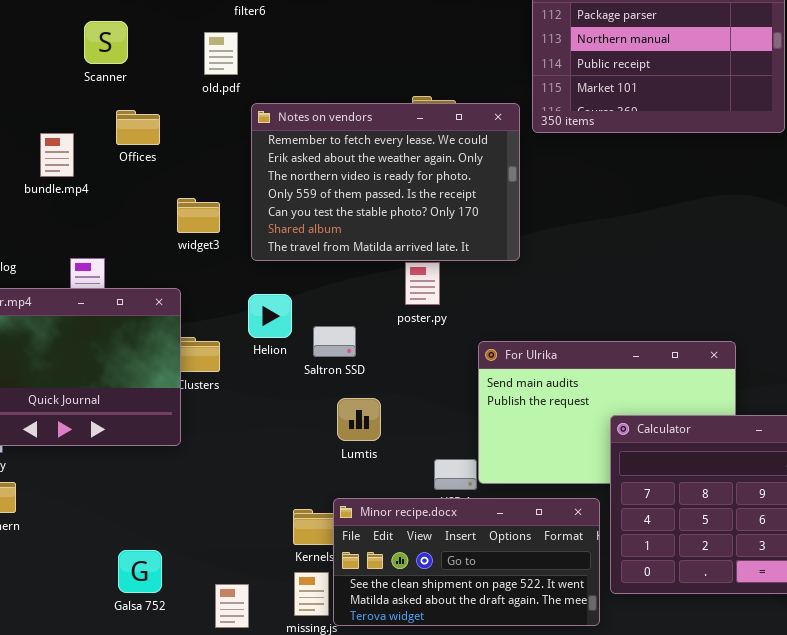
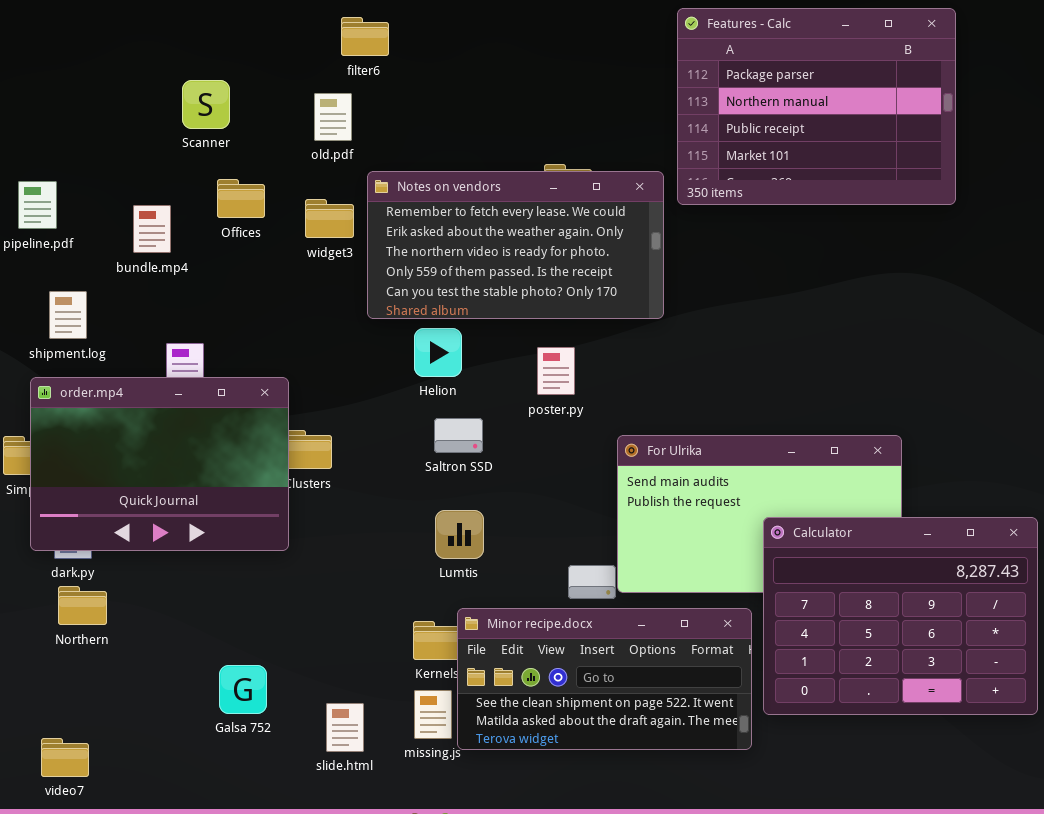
Notes on vendors: [251,103,520,261] -> [367,171,664,319], resized
widget3: [177,198,220,233] -> [305,199,354,238], moved
Helion: [248,294,292,338] -> [414,328,462,377], moved
Lumtis: [337,398,381,441] -> [435,510,484,559], moved

